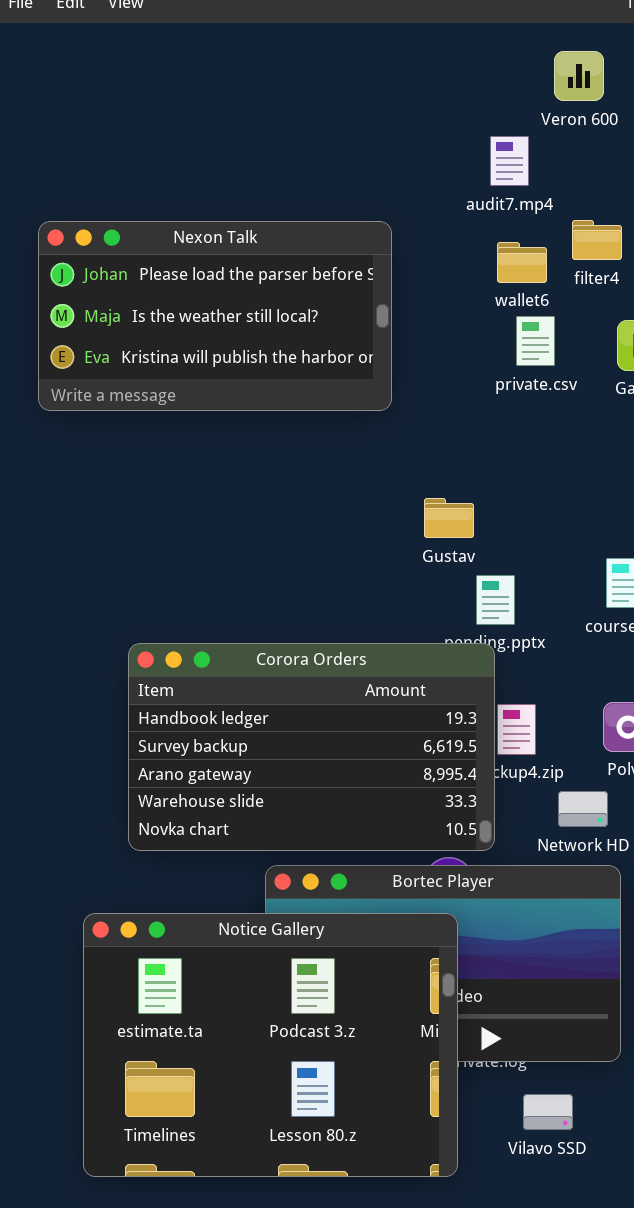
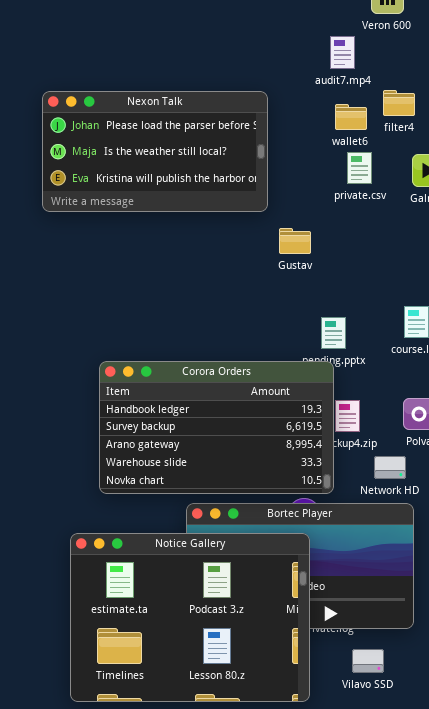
Gustav: [424,498,474,538] -> [279,228,311,254], moved

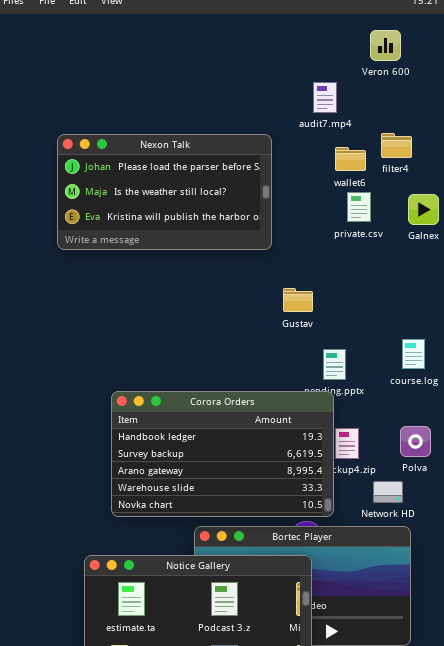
audit7.mp4: [330,36,355,69] -> [313,82,337,113], moved
Gustav: [279,228,311,254] -> [283,288,313,312], moved

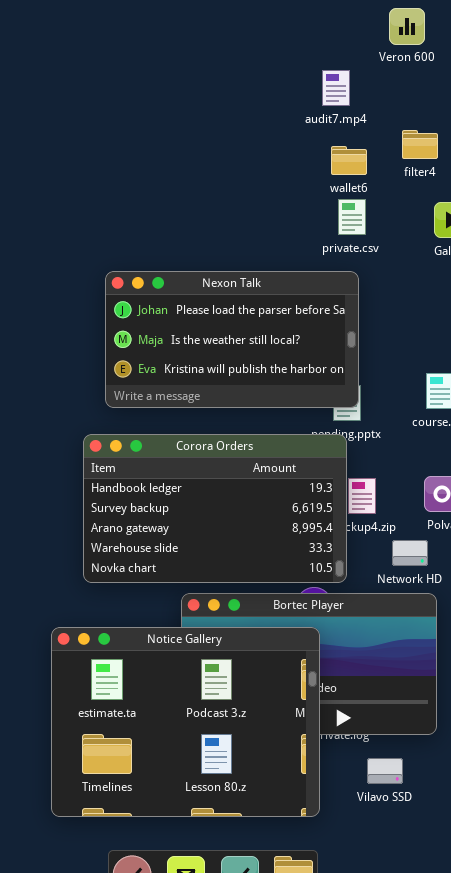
Nexon Talk: [57,134,272,250] -> [105,271,359,408], moved
wallet6: [335,147,366,171] -> [331,146,367,175], moved
private.csv: [347,192,371,222] -> [338,199,366,235], moved

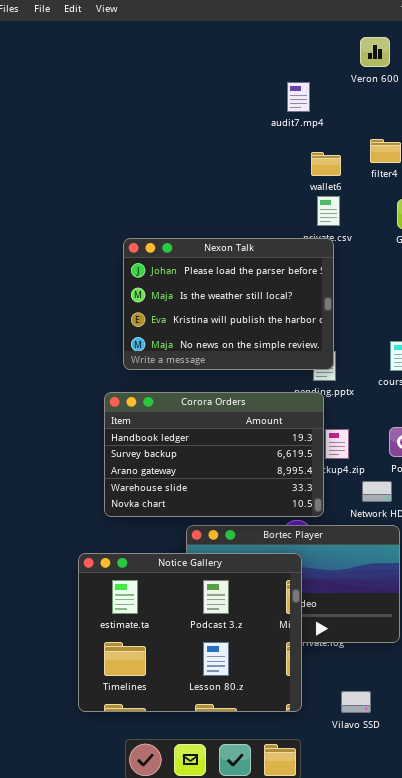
audit7.mp4: [322,70,350,106] -> [287,82,310,112], moved
Nexon Talk: [105,271,359,408] -> [123,238,334,370], resized
Vilavo SSD: [367,758,403,784] -> [341,691,371,713], moved

